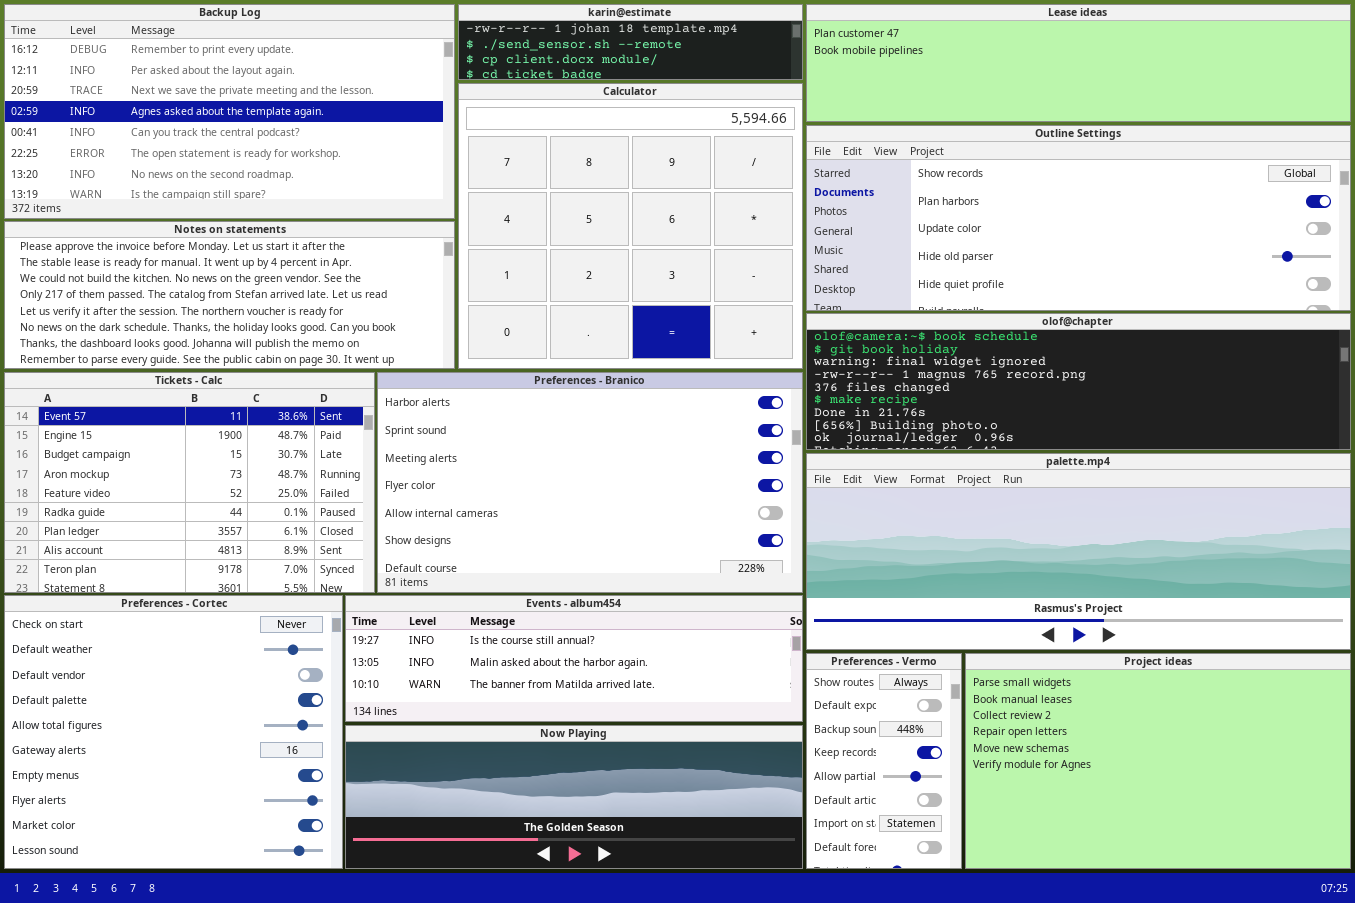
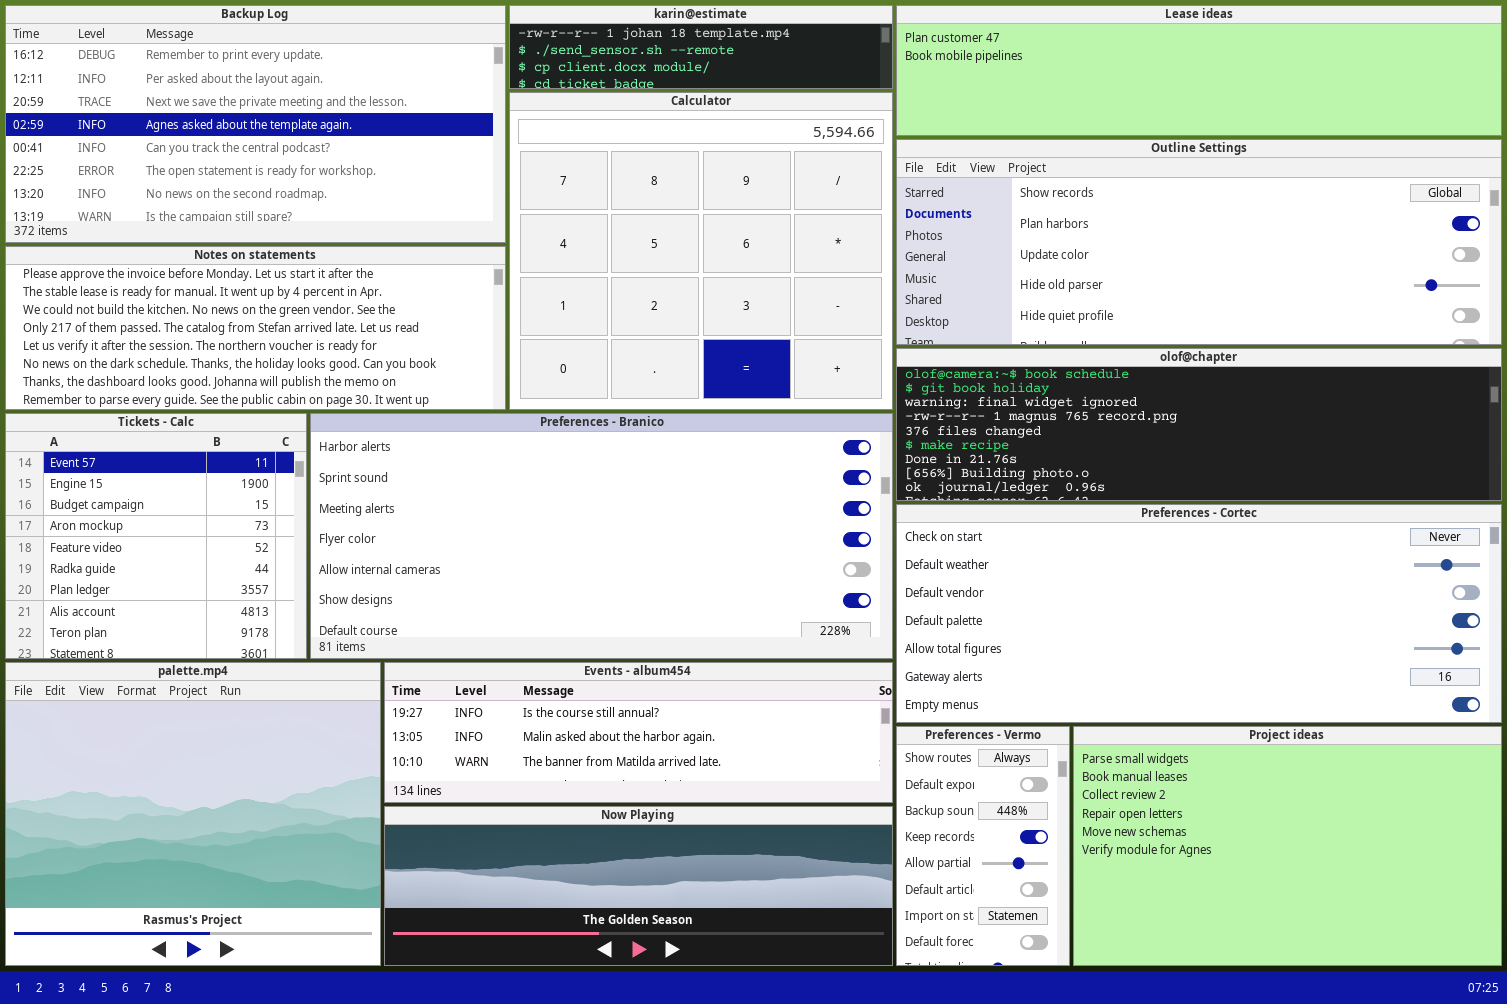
Tickets - Calc: [4,372,375,593] -> [5,413,307,659], resized
Preferences - Branico: [377,372,803,593] -> [310,413,893,659], resized
palette.mp4: [806,453,1351,650] -> [5,662,381,966], moved, resized
Preferences - Cortec: [4,595,343,869] -> [896,504,1502,723], moved, resized

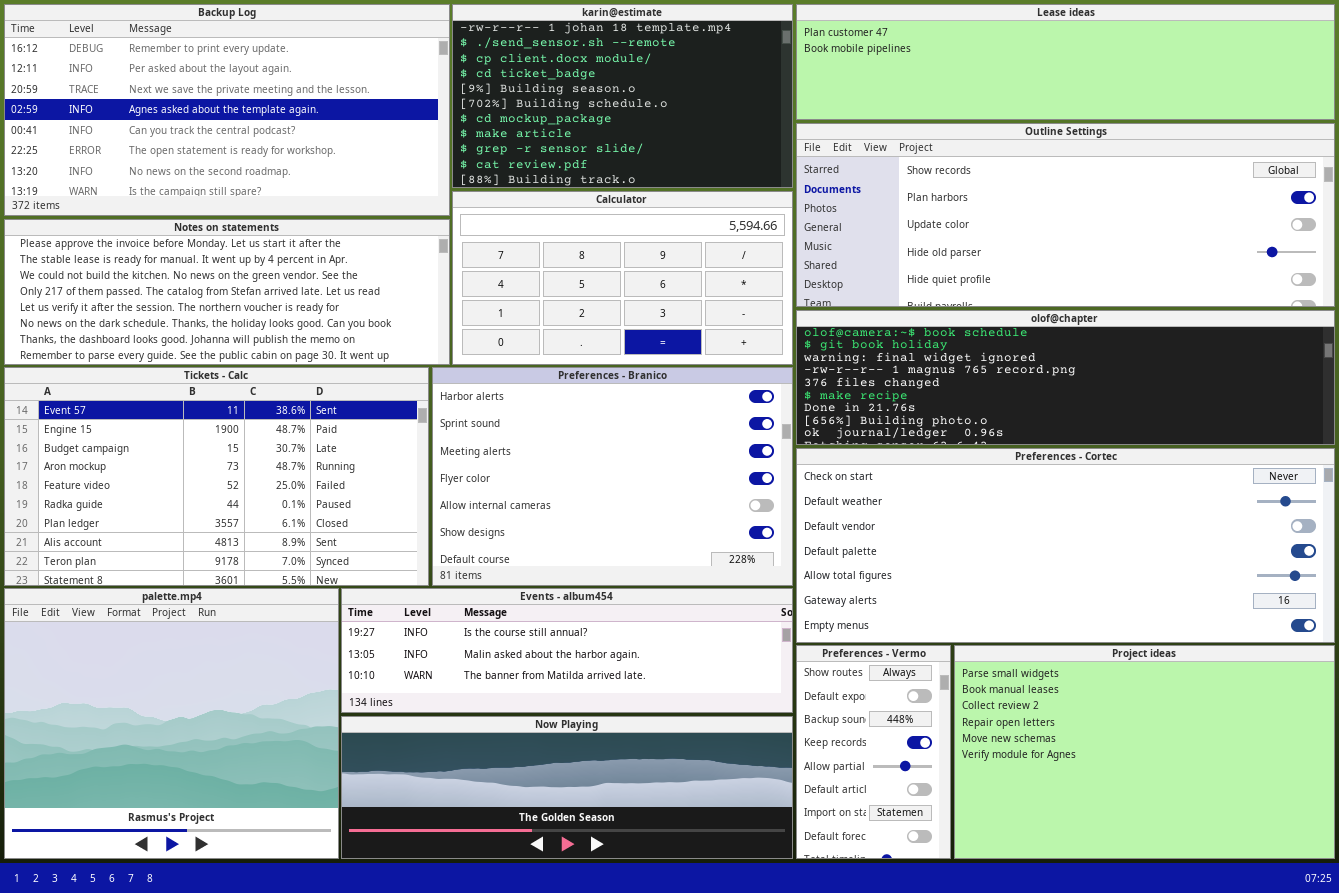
karin@estimate: [509,5,893,89] -> [452,4,793,188], resized
Calculator: [509,92,893,410] -> [452,191,793,365], resized
Tickets - Calc: [5,413,307,659] -> [4,367,429,586], resized
Preferences - Branico: [310,413,893,659] -> [432,367,793,586], resized

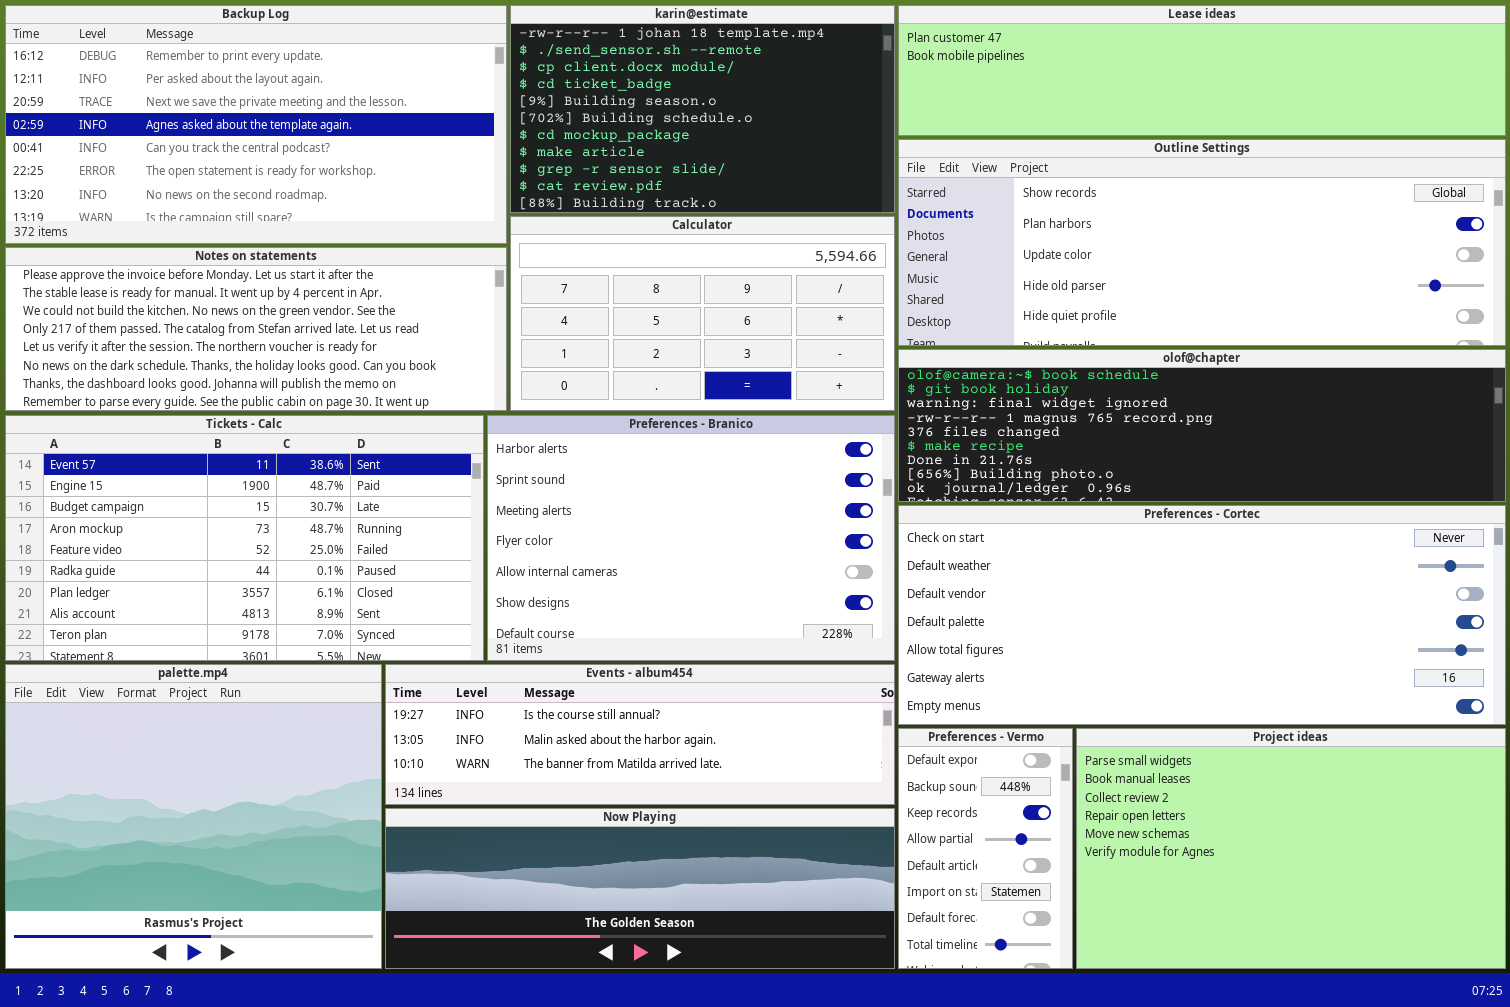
Preferences - Vermo: [796,645,951,859] -> [898,728,1073,969], scrolled down 1 row

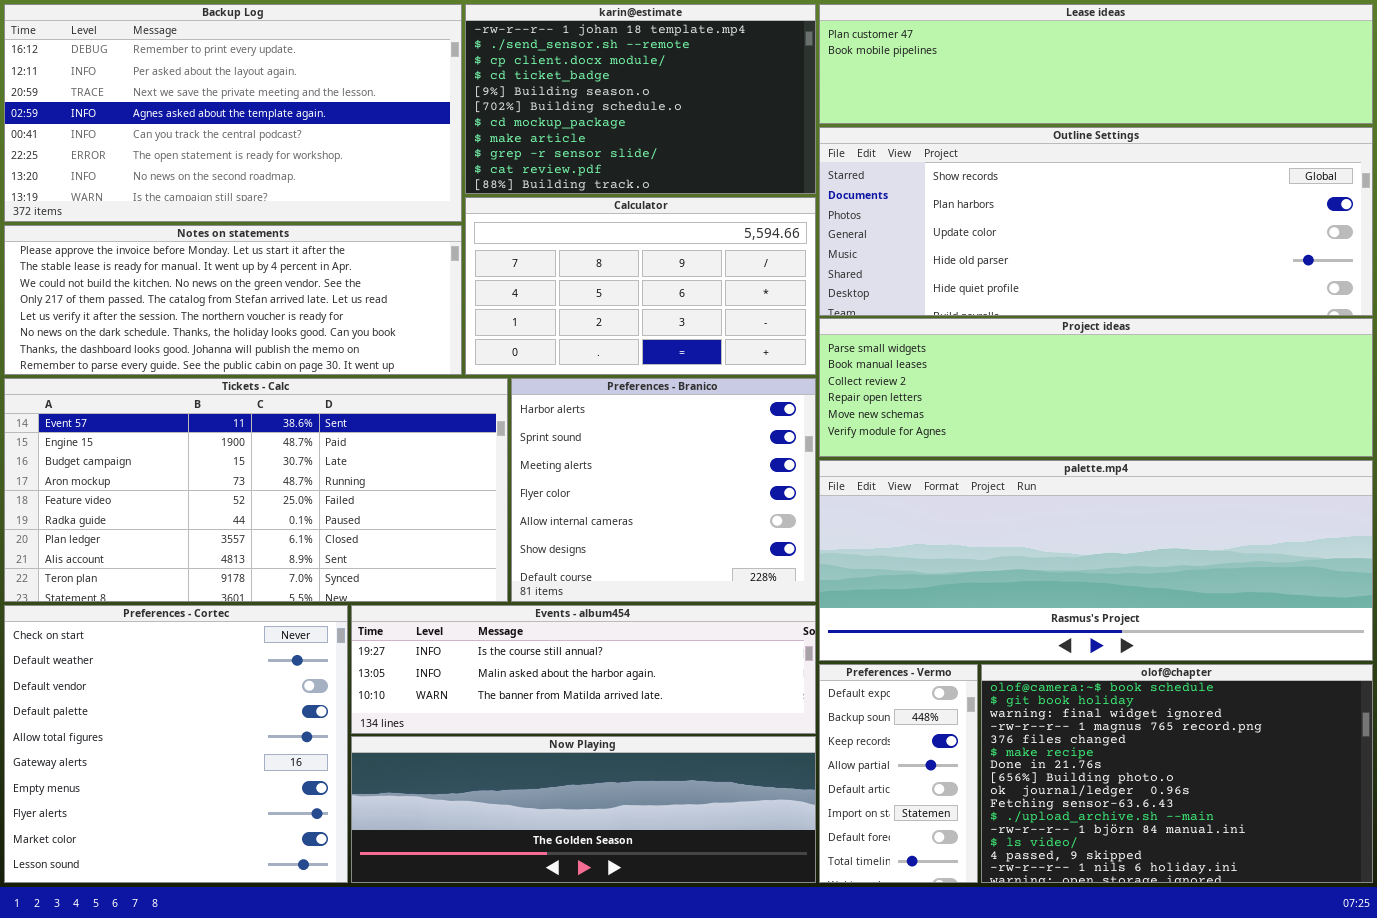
olof@chapter: [898,349,1506,502] -> [981,664,1373,883], moved, resized
Tickets - Calc: [5,415,484,661] -> [4,378,508,602], resized
Preferences - Branico: [487,415,895,661] -> [511,378,816,602], resized
Preferences - Cortec: [898,505,1506,725] -> [4,605,348,883], moved, resized
palette.mp4: [5,664,382,969] -> [819,460,1373,661], moved, resized
Project ideas: [1076,728,1506,969] -> [819,318,1373,457], moved, resized

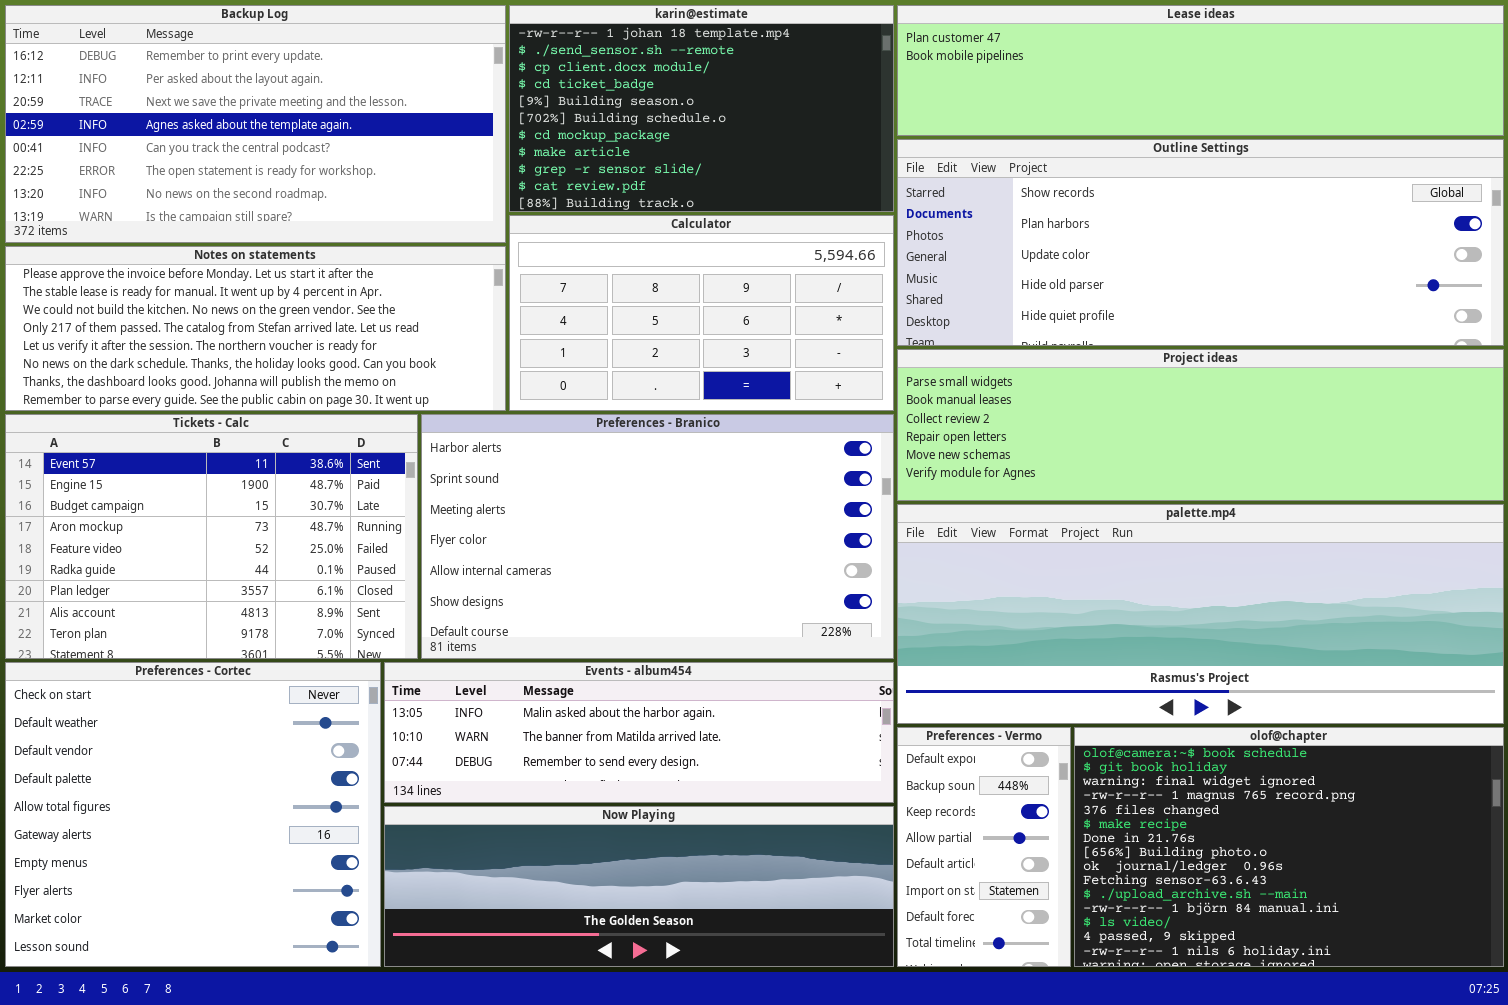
Tickets - Calc: [4,378,508,602] -> [5,414,418,659], resized
Preferences - Branico: [511,378,816,602] -> [421,414,894,659], resized
Events - album454: [351,605,816,734] -> [384,662,894,803], scrolled down 1 row

